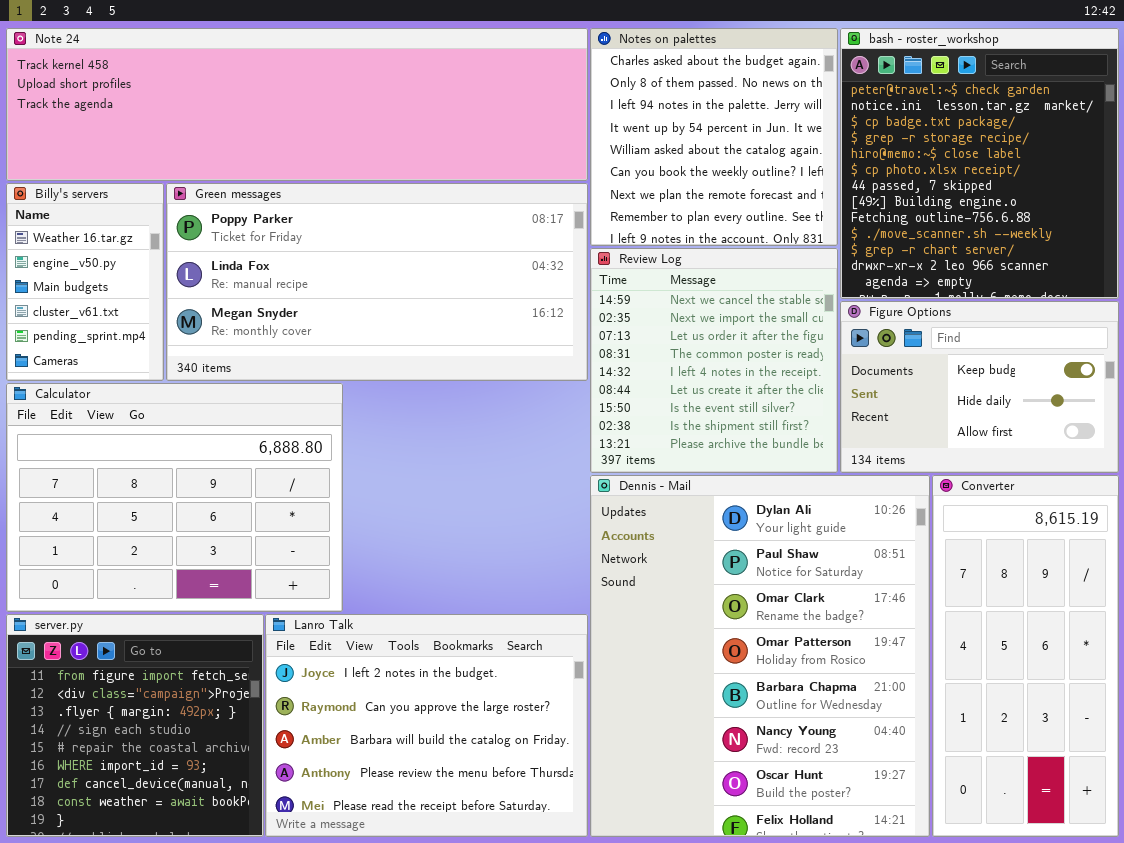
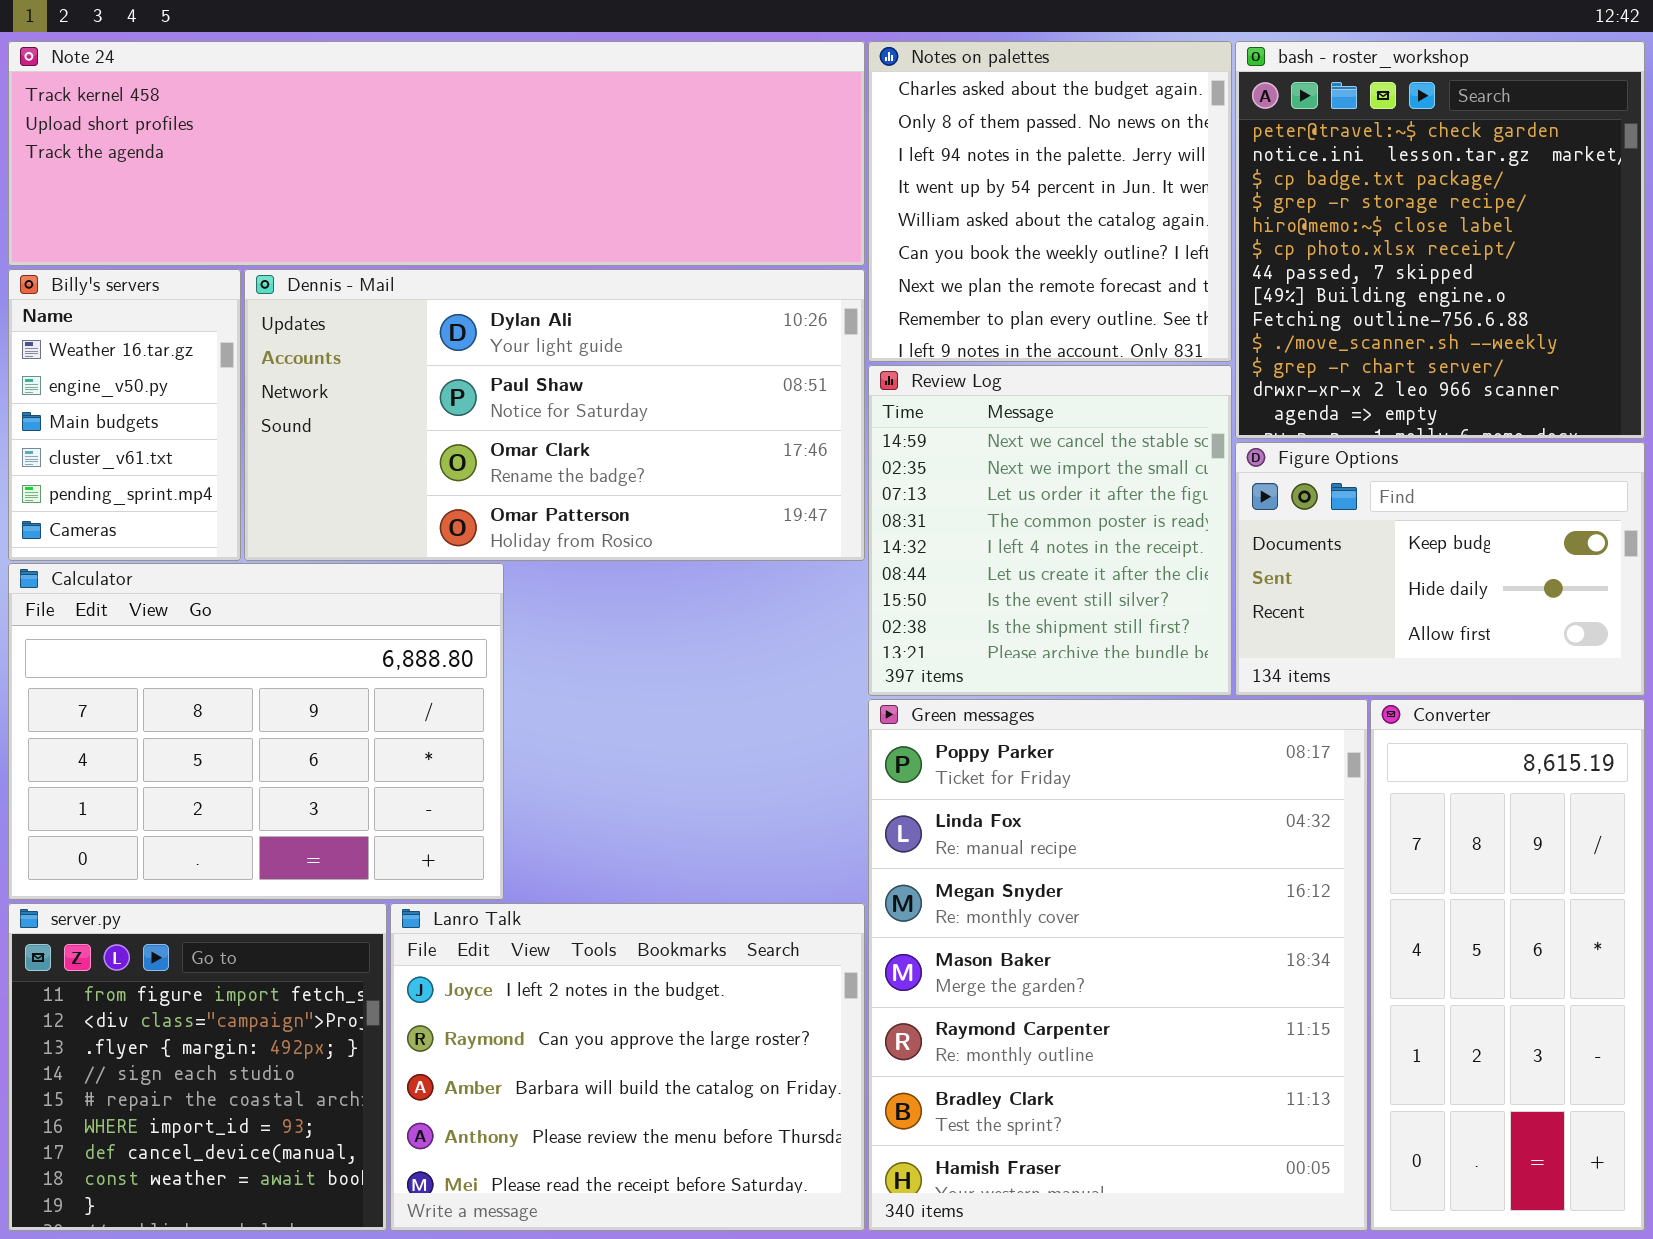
Green messages: [166,183,588,381] -> [868,699,1368,1231], moved, resized
Dennis - Mail: [590,475,930,837] -> [244,269,865,561], moved, resized

